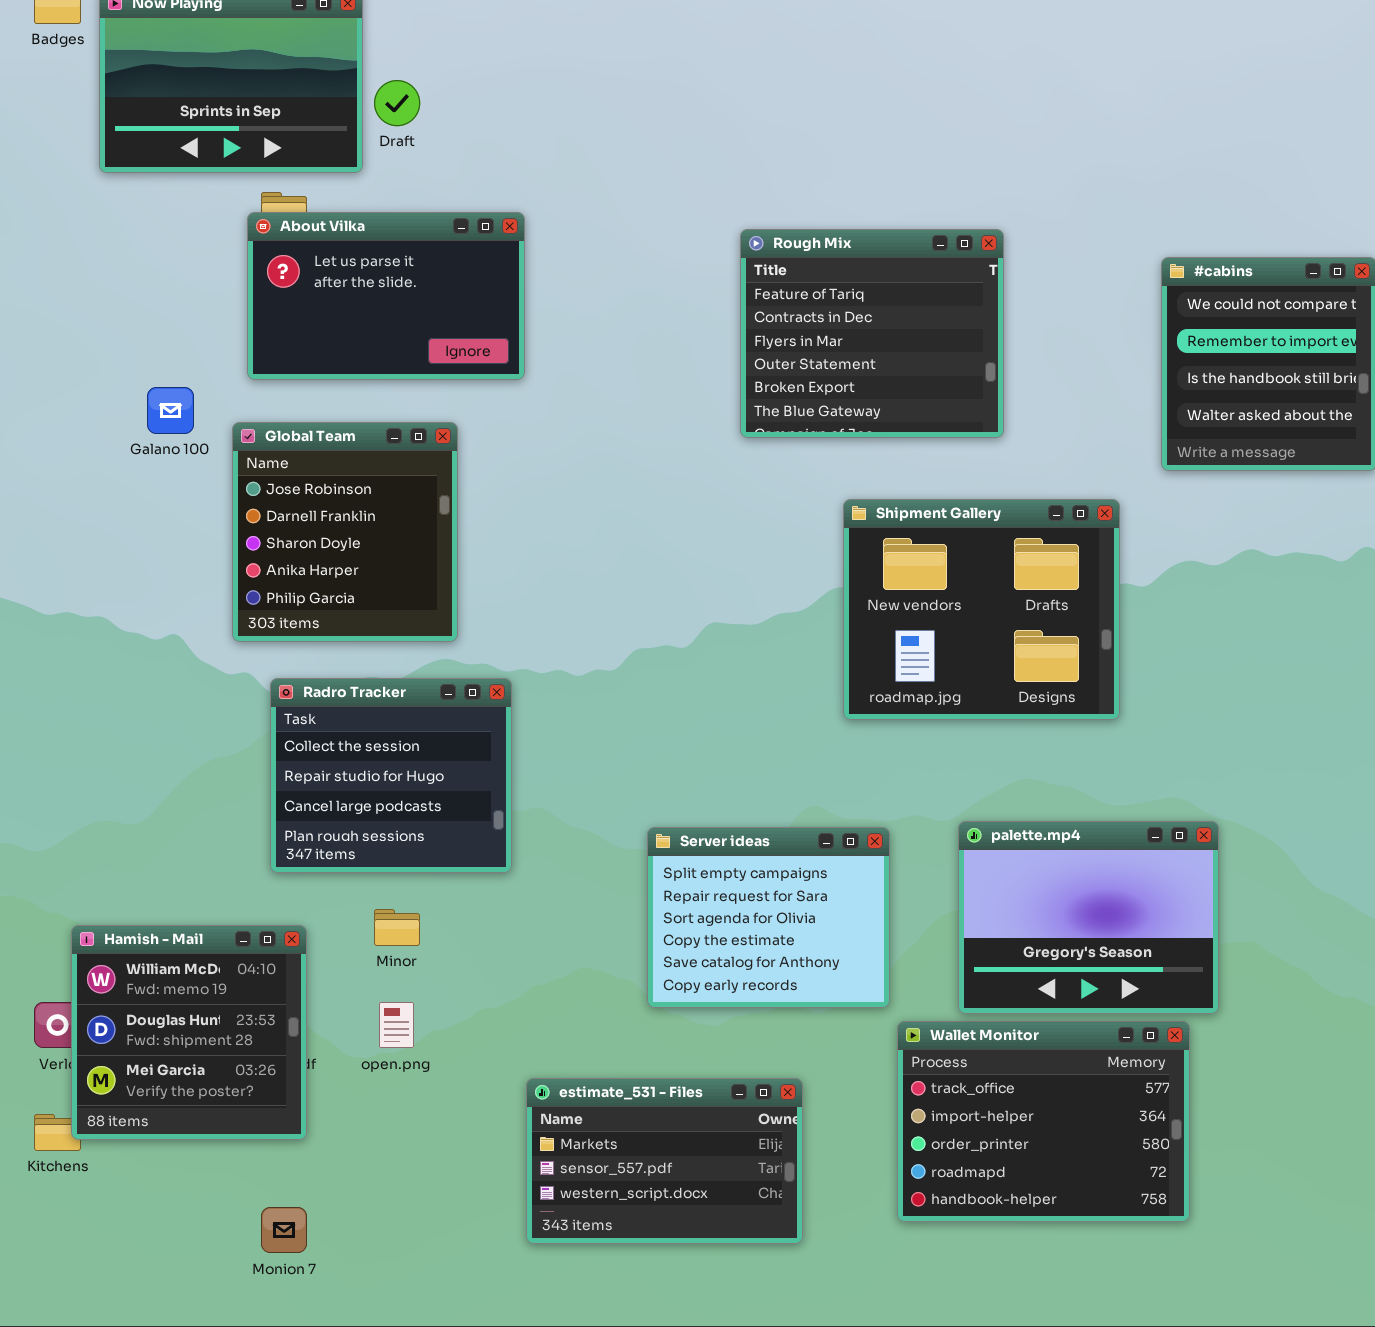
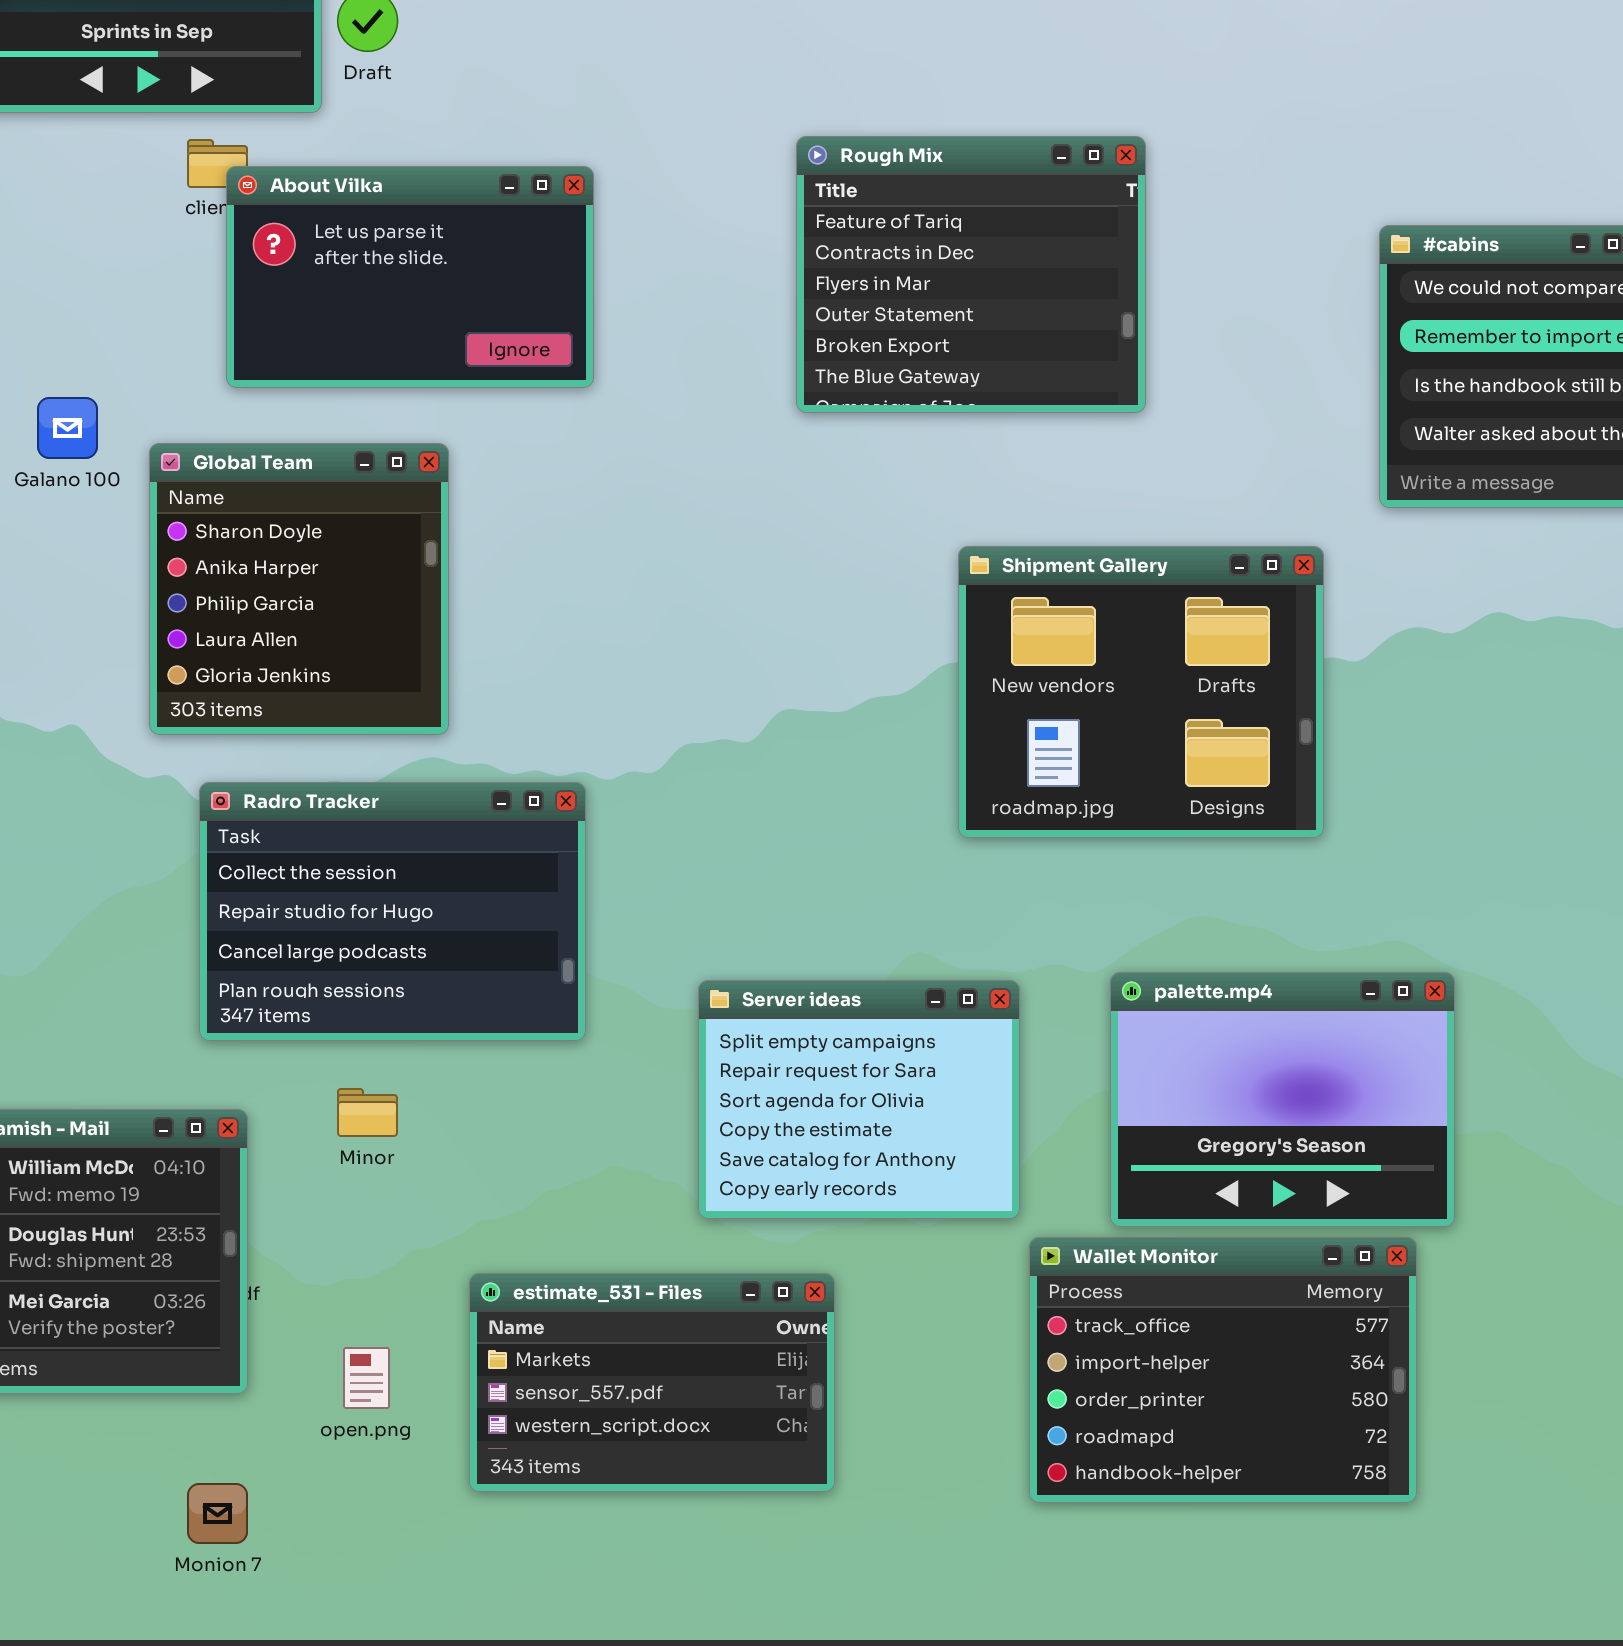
About Vilka: [247,212,525,380] -> [226,166,594,388], moved
Rough Mix: [740,229,1004,438] -> [796,136,1146,413], moved
Global Team: [232,422,458,642] -> [149,443,449,735], scrolled down 2 rows
Radro Tracker: [270,678,512,873] -> [199,782,586,1041], resized
open.png: [379,1002,414,1048] -> [343,1347,390,1409], moved
estimate_531 - Files: [526,1078,803,1244] -> [469,1273,835,1492], moved

